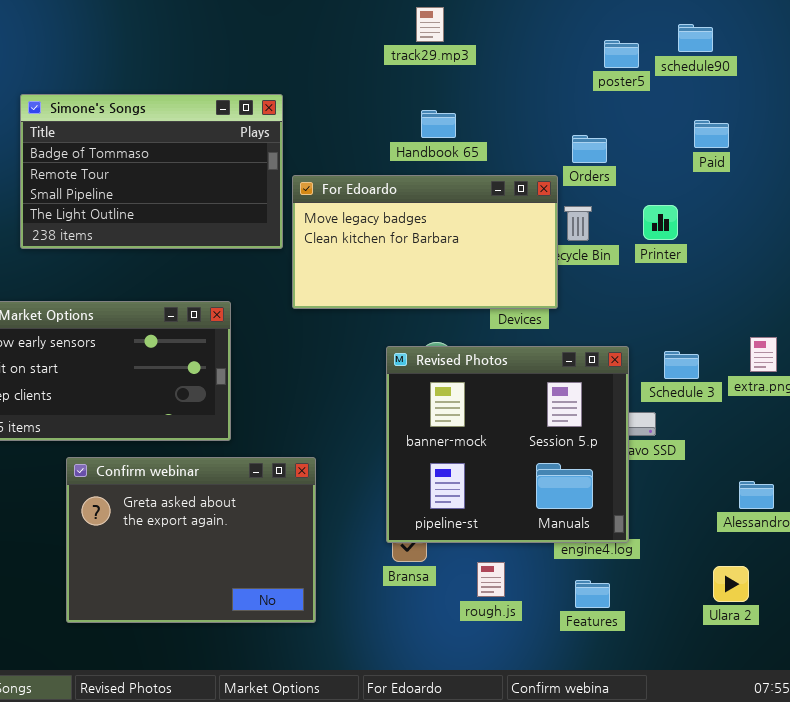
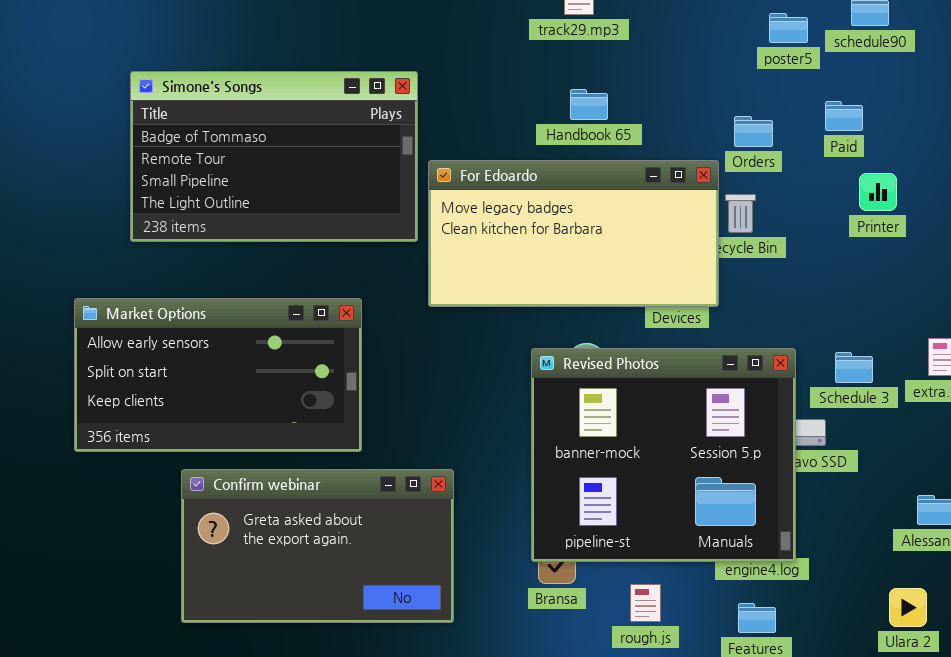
Paid: [694,120,729,148] -> [825,101,863,131], moved
Printer: [643,205,678,240] -> [859,173,897,211], moved
Confirm webinar: [66,457,316,623] -> [181,469,454,623], resized

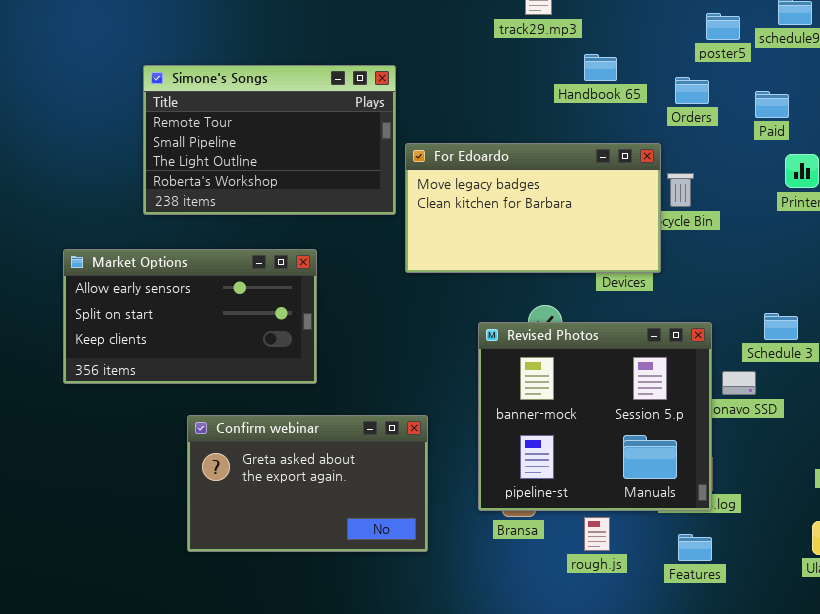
Simone's Songs: [130,71,418,242] -> [143,65,396,215], scrolled down 1 row
Handbook 65: [570,89,608,120] -> [584,54,617,81], moved
Orders: [734,116,773,147] -> [675,77,709,104], moved
Market Options: [74,298,362,452] -> [63,249,317,384], moved
Revised Photos: [531,348,796,562] -> [478,322,712,511], moved

